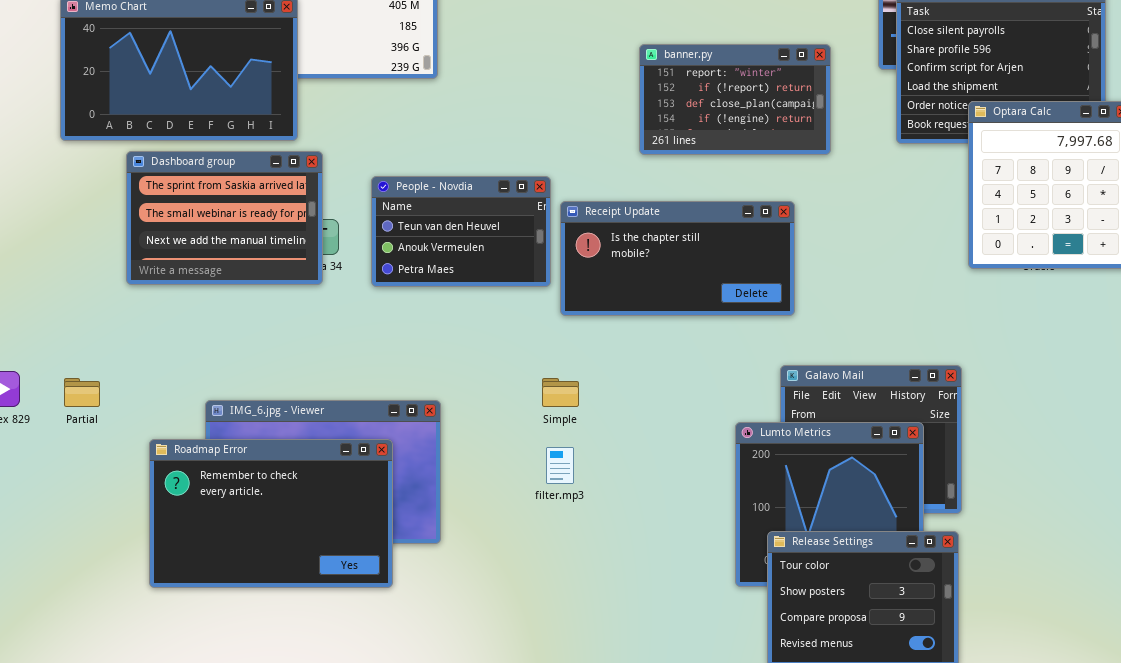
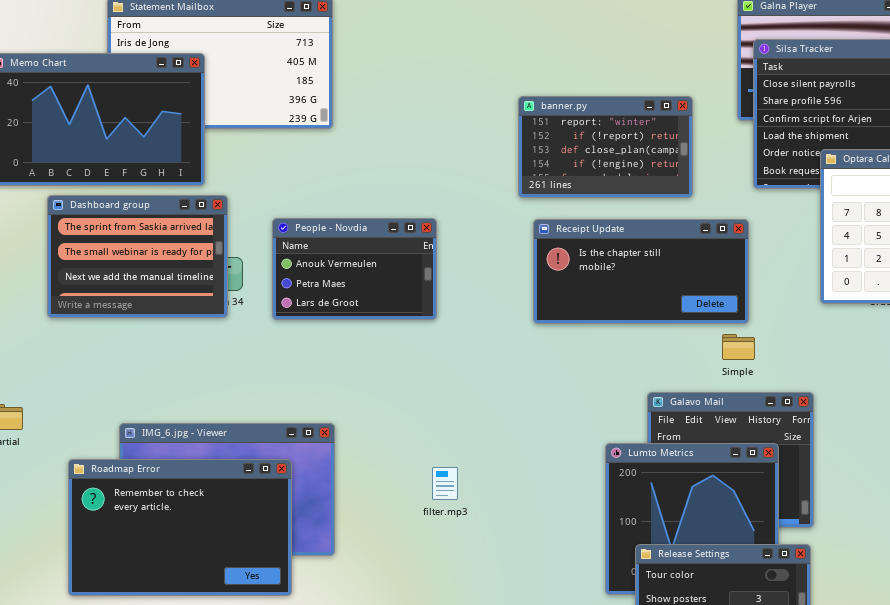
People - Novdia: [371,176,551,287] -> [272,218,437,320], scrolled down 1 row
Receipt Update: [560,201,795,316] -> [533,219,749,324], moved
Simple: [542,378,579,407] -> [722,334,755,360], moved

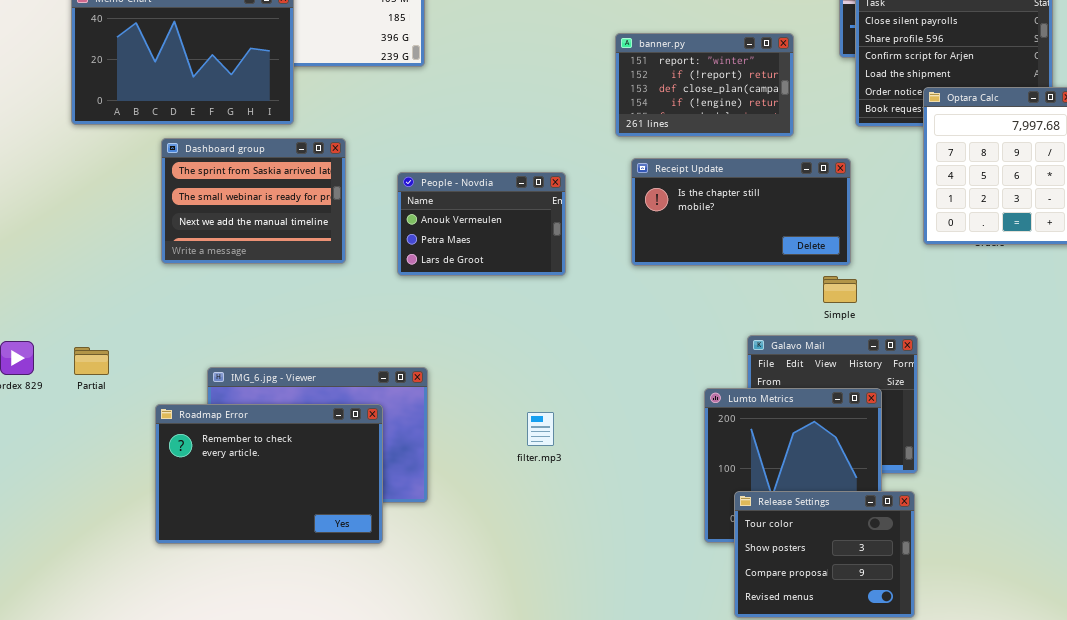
Dashboard group: [47,195,228,318] -> [161,138,346,264], moved
People - Novdia: [272,218,437,320] -> [397,172,566,276], moved

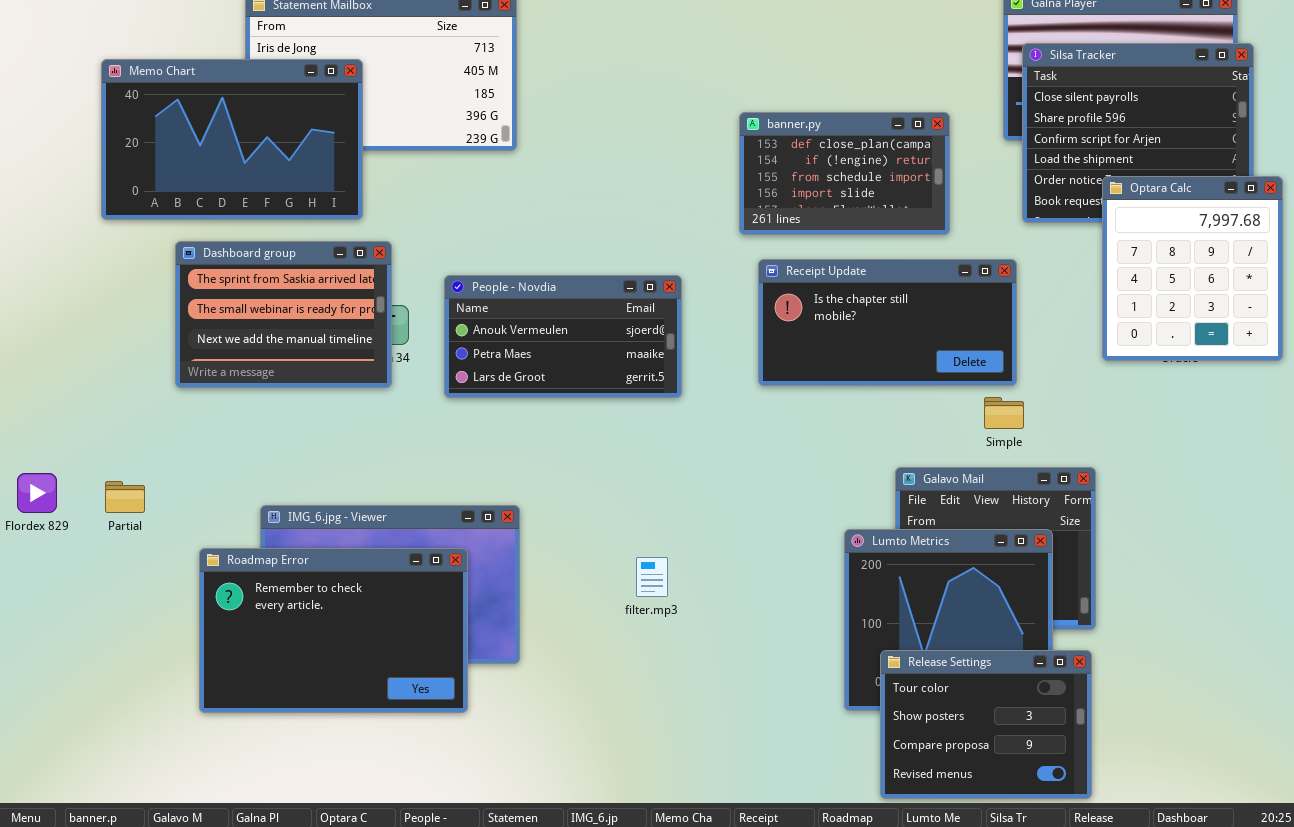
banner.py: [615,33,794,137] -> [739,112,950,235], scrolled down 2 rows
Dashboard group: [161,138,346,264] -> [175,241,392,388], moved
People - Novdia: [397,172,566,276] -> [444,275,682,398], resized

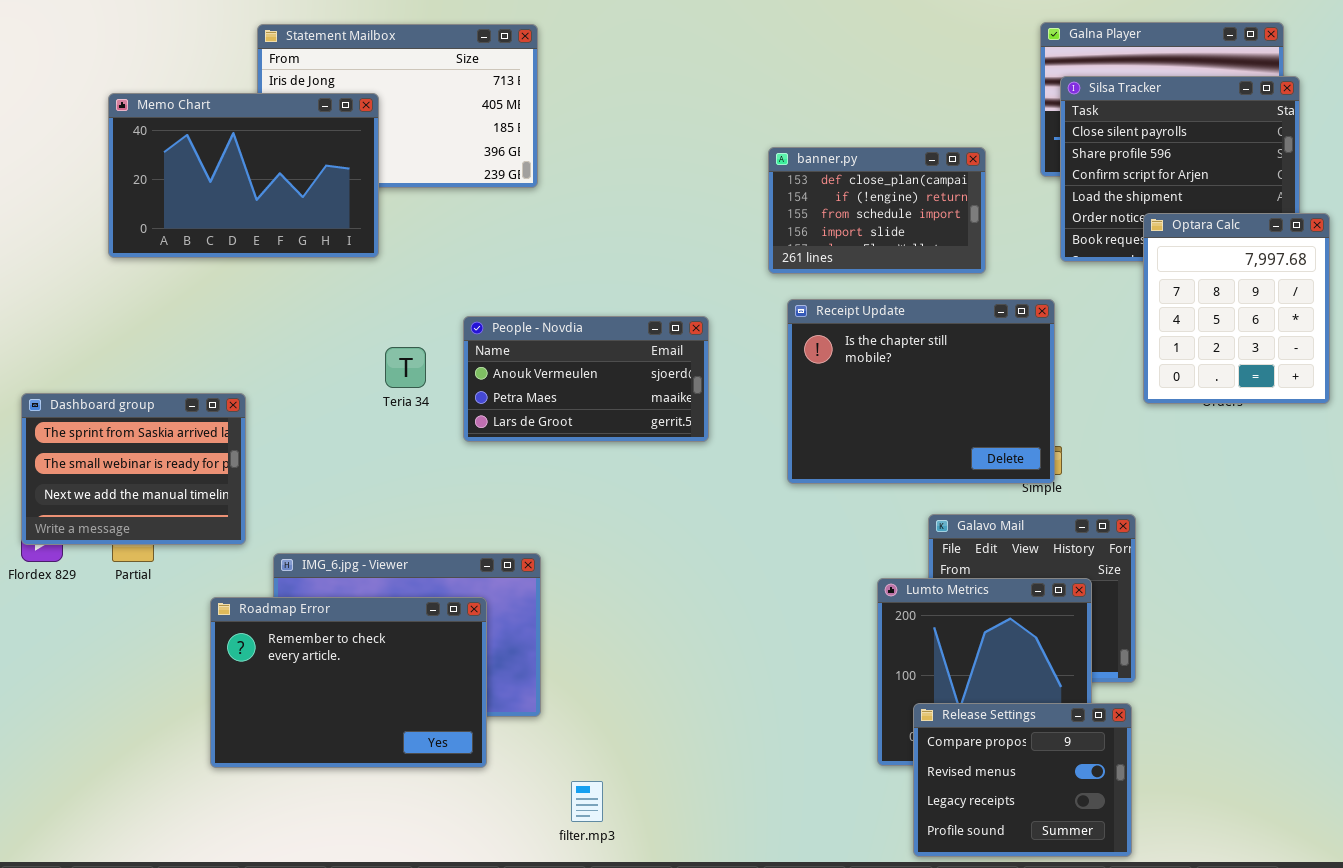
Dashboard group: [175,241,392,388] -> [21,393,246,545], moved
Receipt Update: [758,259,1017,386] -> [787,299,1055,484], resized
filter.mp3: [636,557,668,597] -> [571,781,603,822], moved
Release Settings: [880,650,1092,799] -> [913,703,1132,857], scrolled down 2 rows

